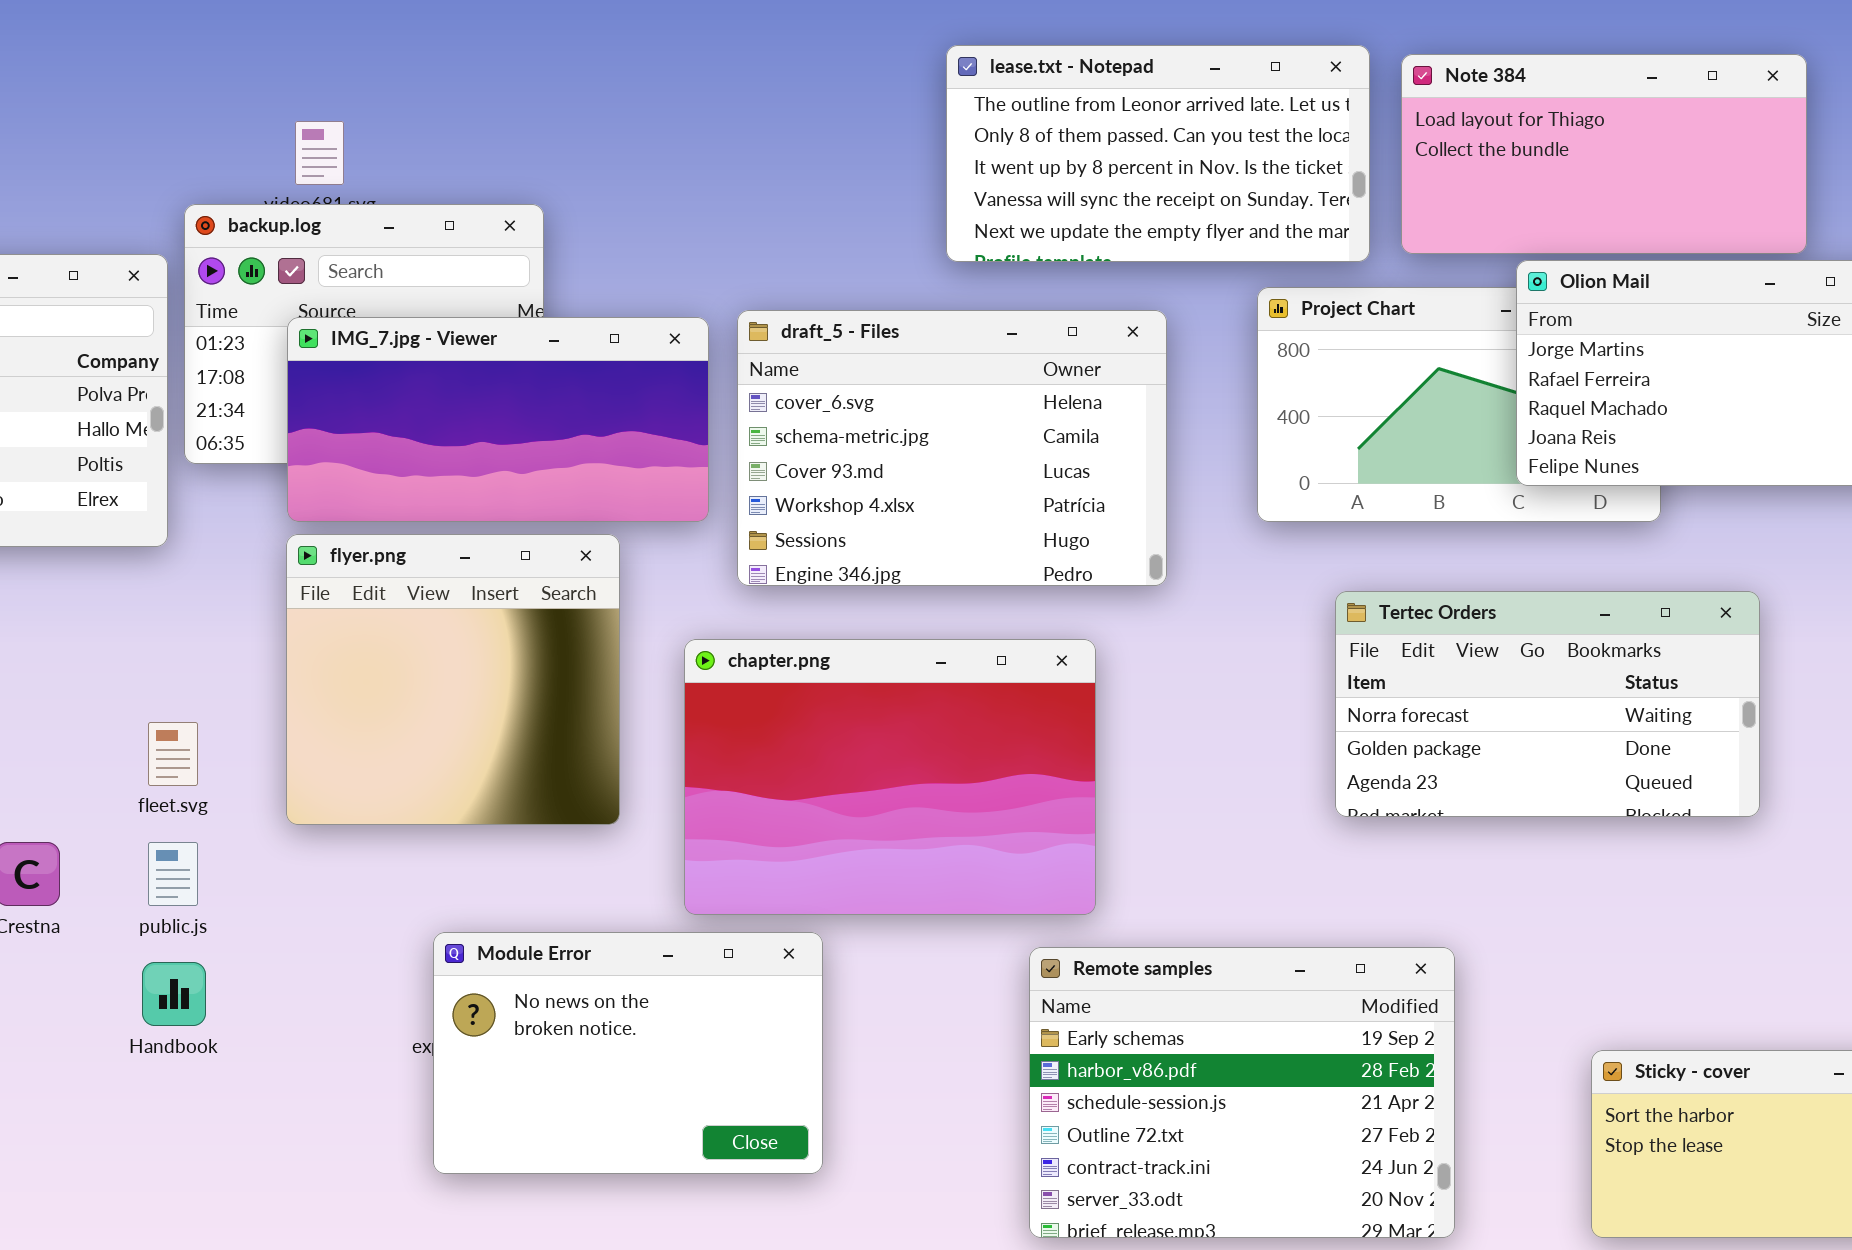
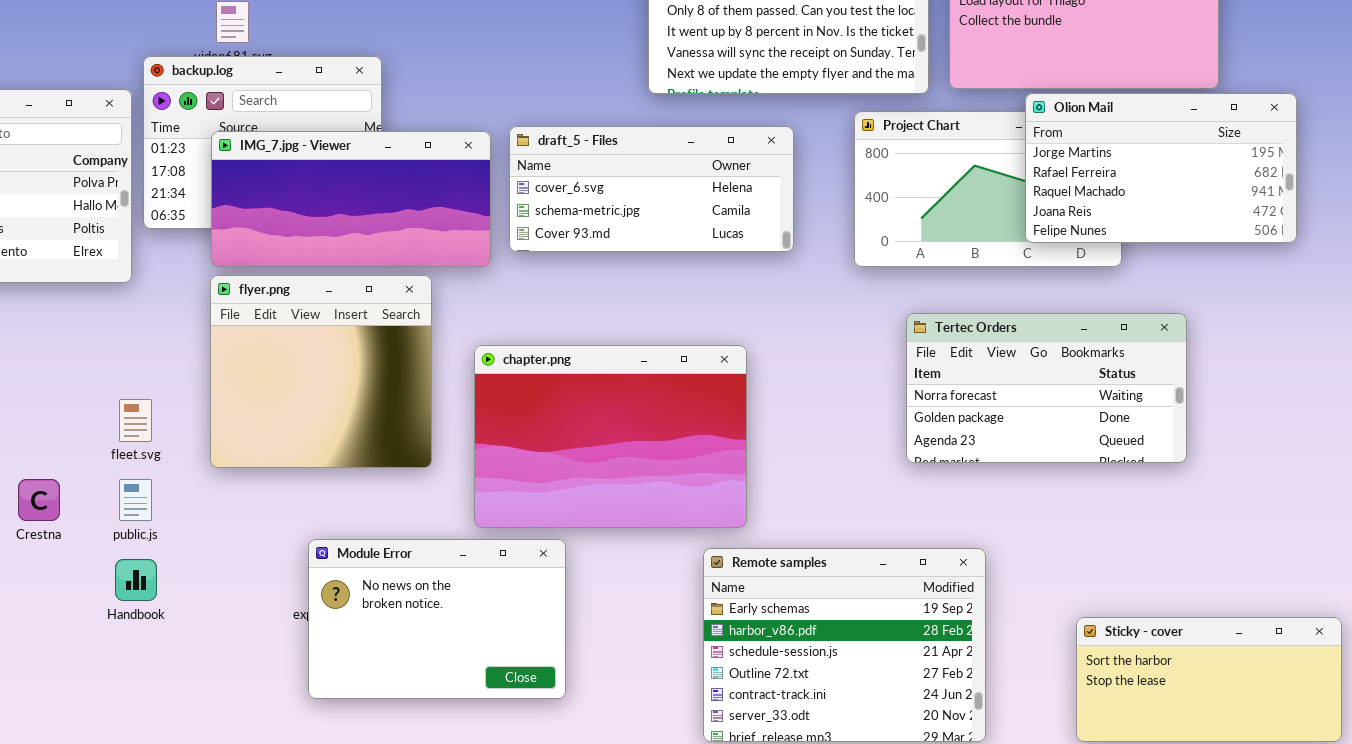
draft_5 - Files: [737,310,1167,586] -> [509,126,794,252], resized

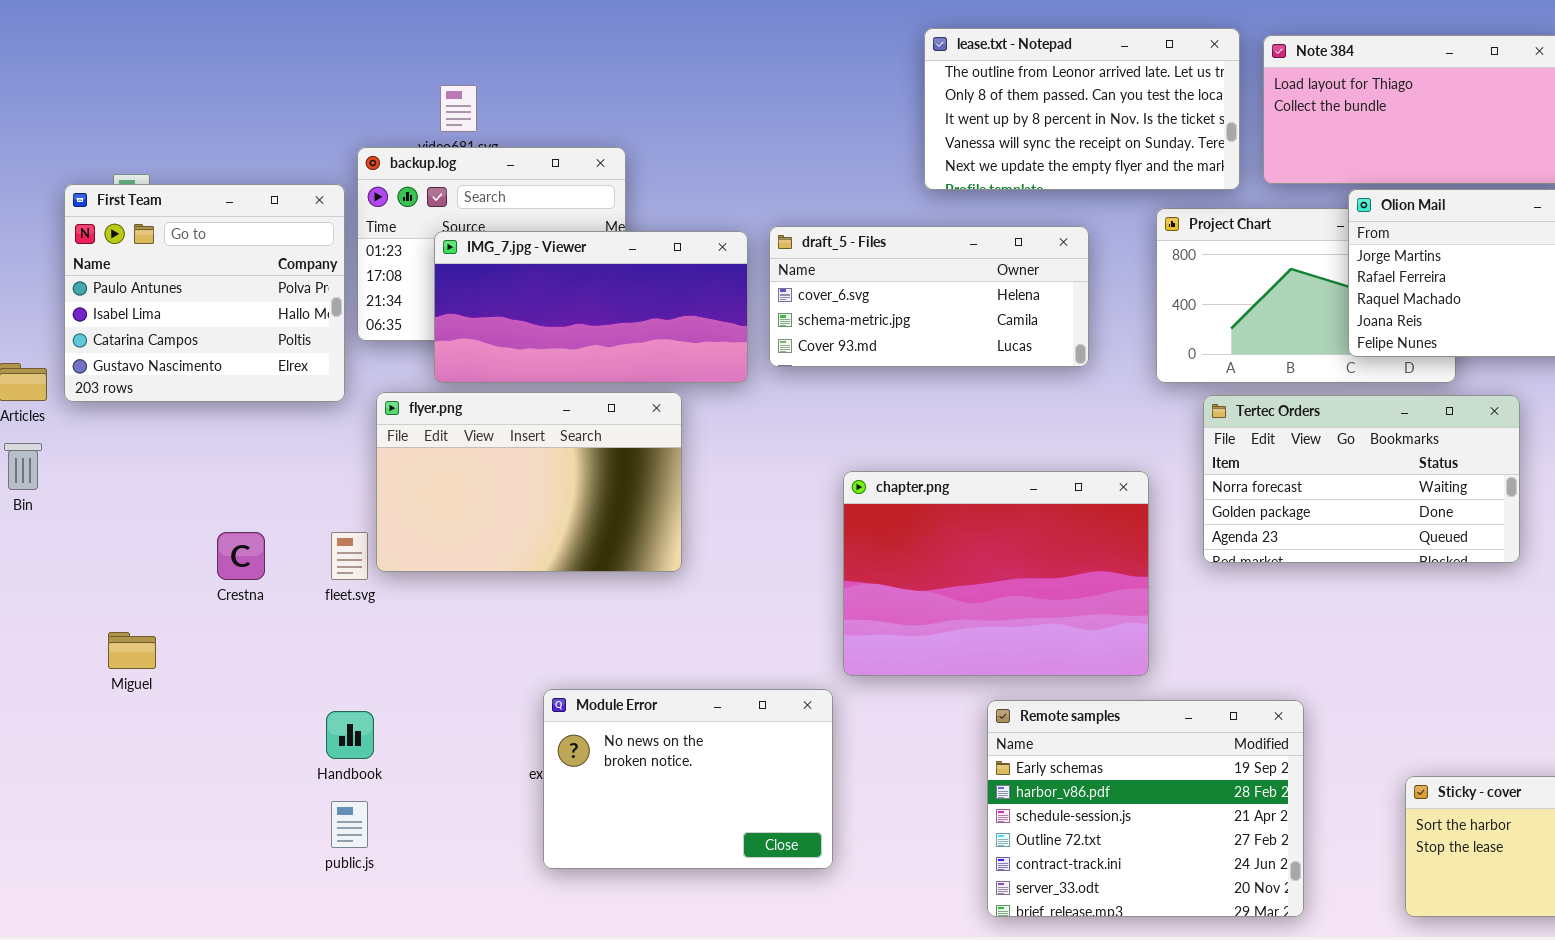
flyer.png: [210,275,432,468] -> [376,392,682,572], resized
Tertec Orders: [906,313,1187,463] -> [1203,395,1520,563], moved
chapter.png: [474,345,747,528] -> [843,471,1149,676], moved
Crestna: [18,479,60,521] -> [217,532,265,580], moved
public.js: [119,479,152,521] -> [331,801,368,848], moved

